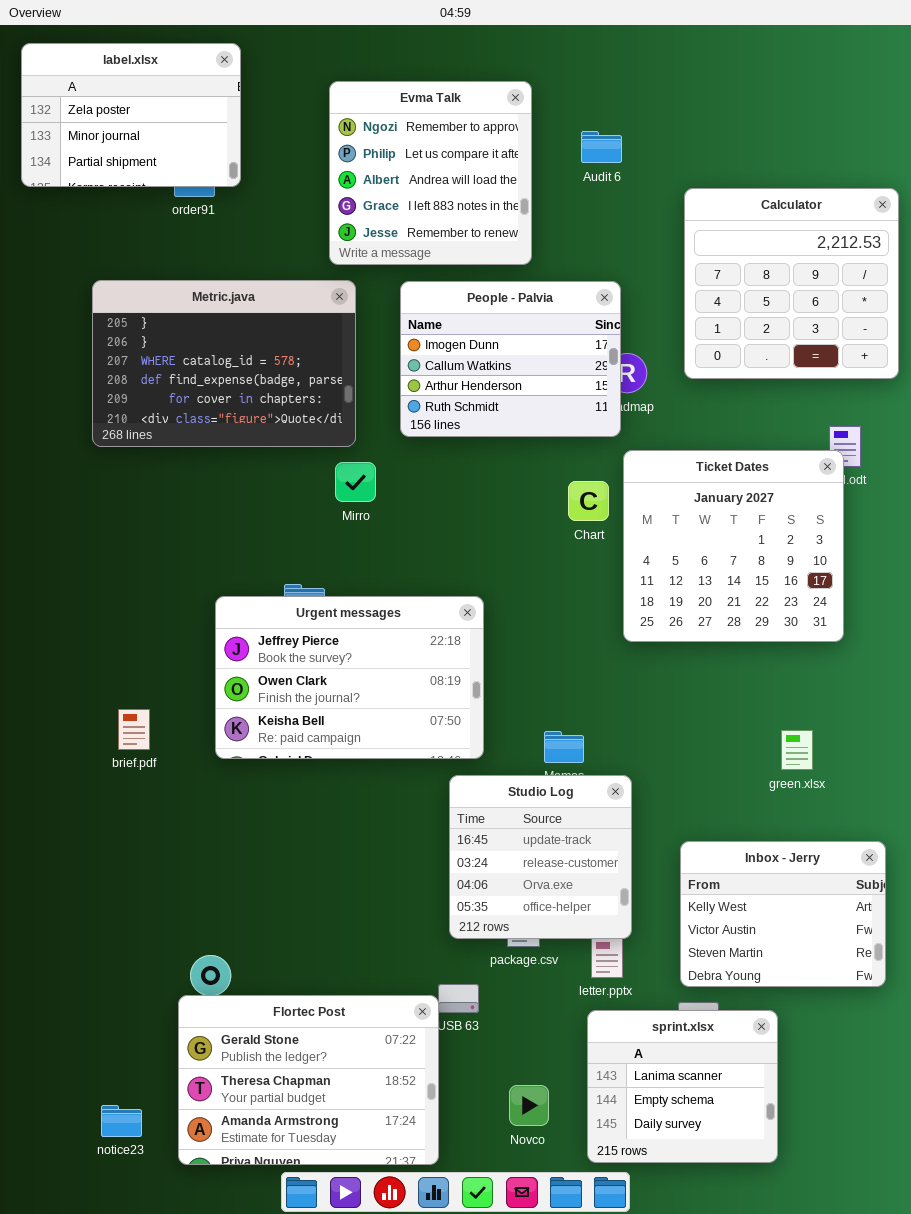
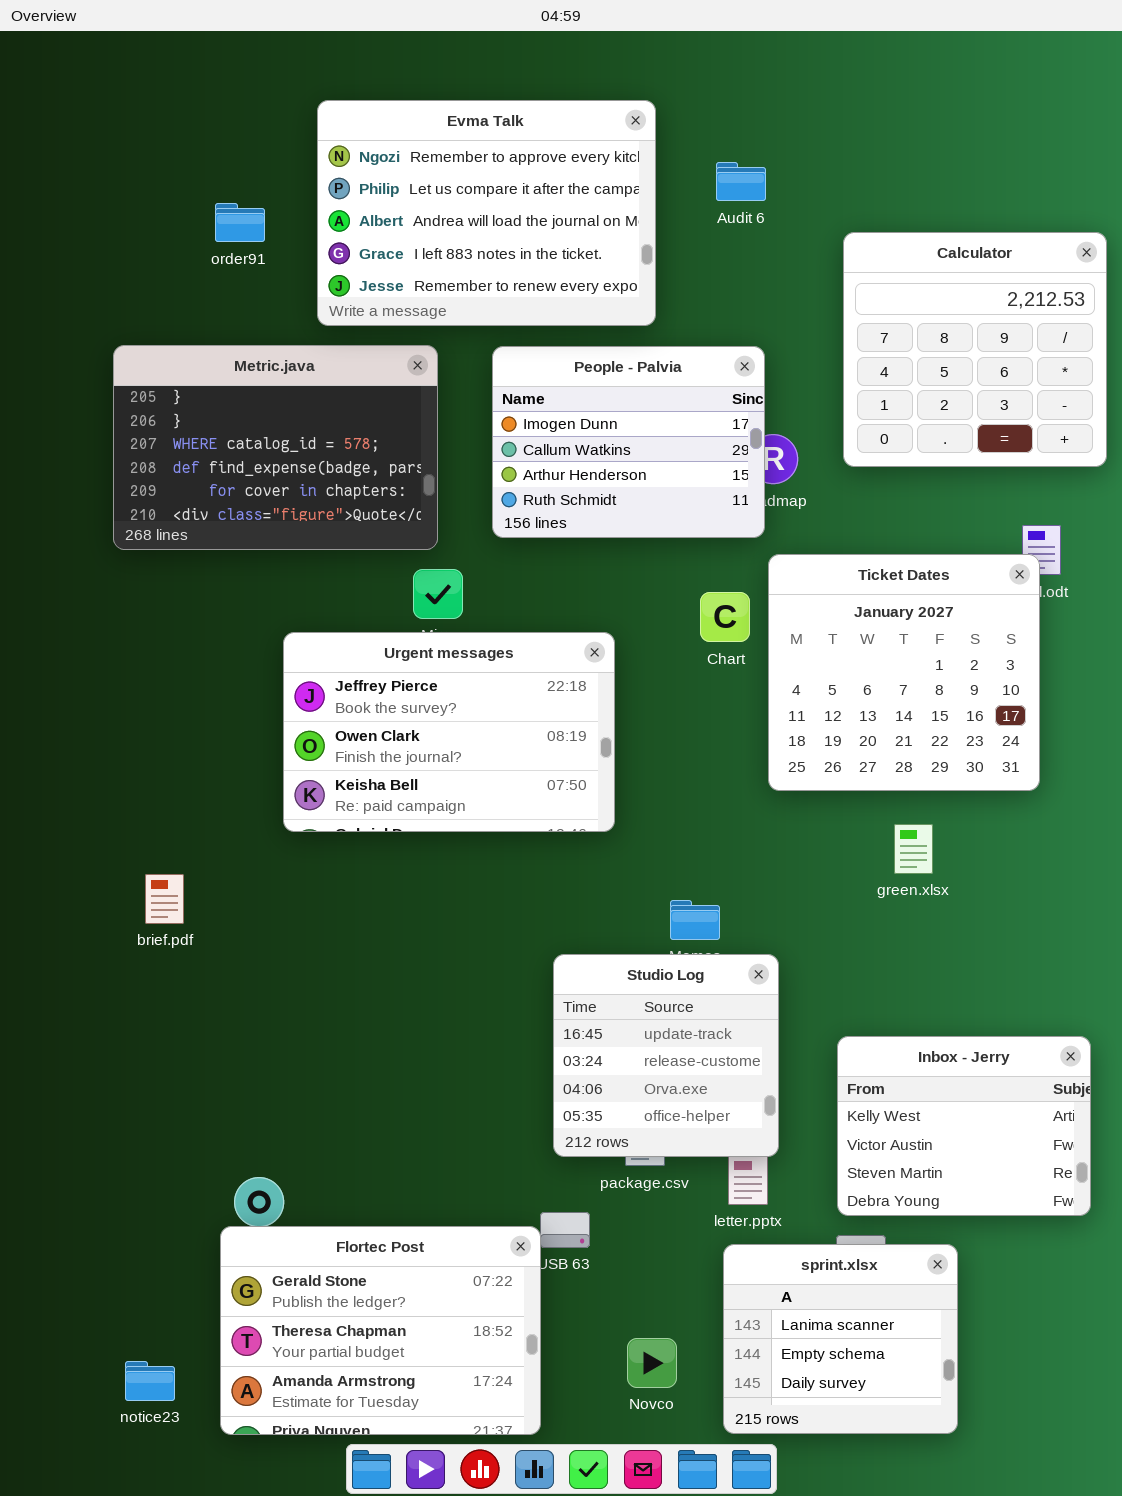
label.xlsx: [21,43,241,187] -> none, closed
Evma Talk: [329,81,532,265] -> [317,100,656,326], resized
Urgent messages: [215,596,484,759] -> [283,632,615,832], moved
green.xlsx: [781,730,813,770] -> [894,824,933,874], moved

